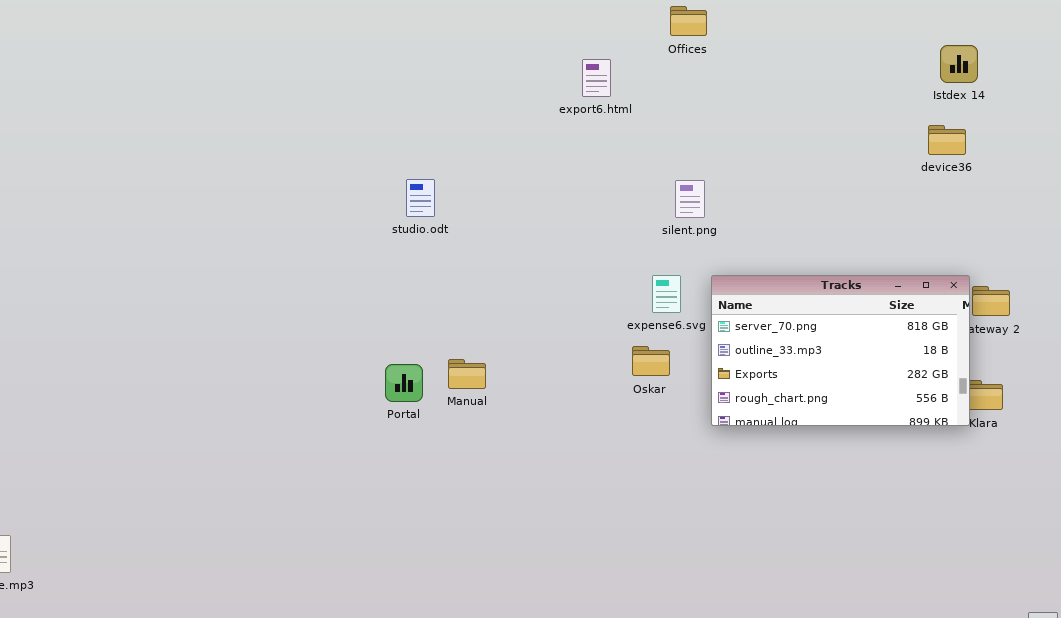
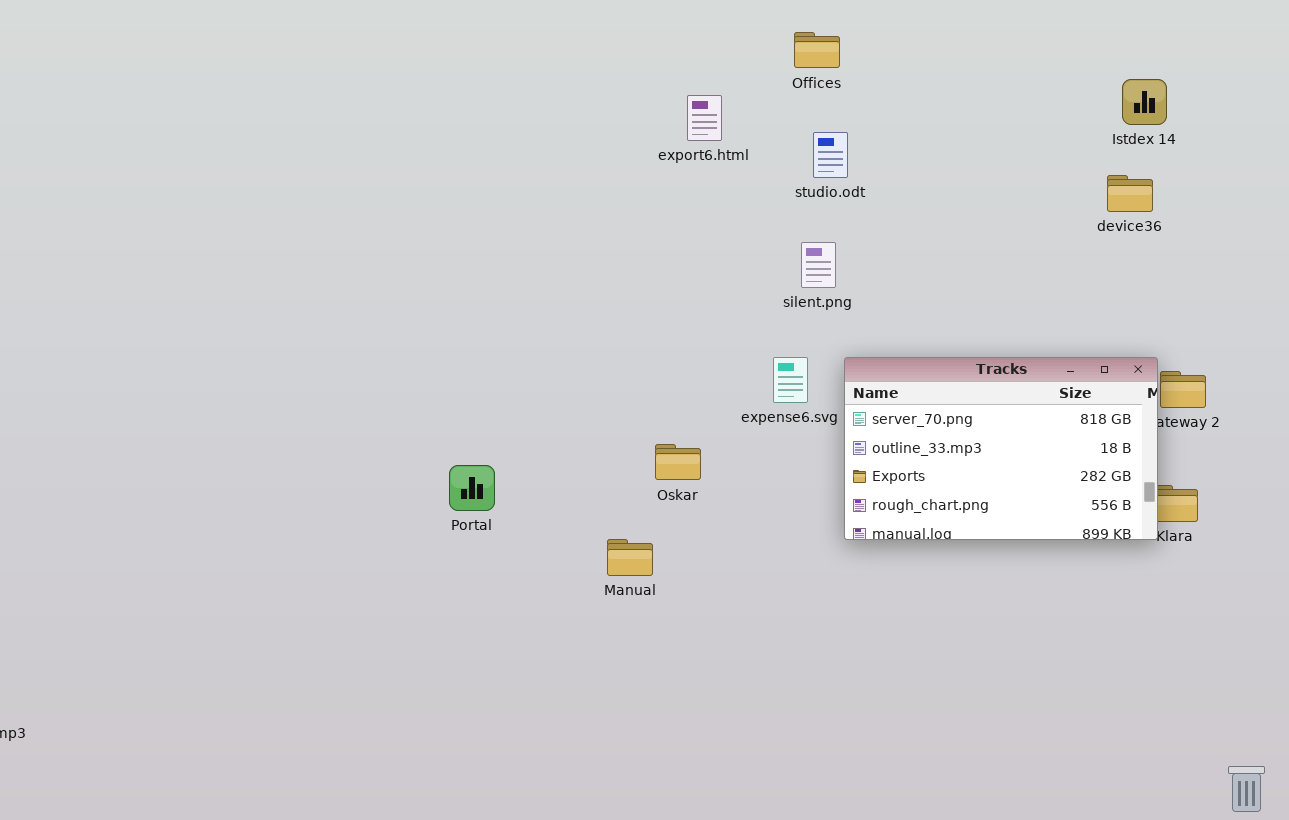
studio.odt: [406,179,435,217] -> [813,132,848,178], moved
Oskar: [632,346,670,376] -> [655,444,701,480], moved
Manual: [448,359,486,389] -> [607,539,653,576], moved

